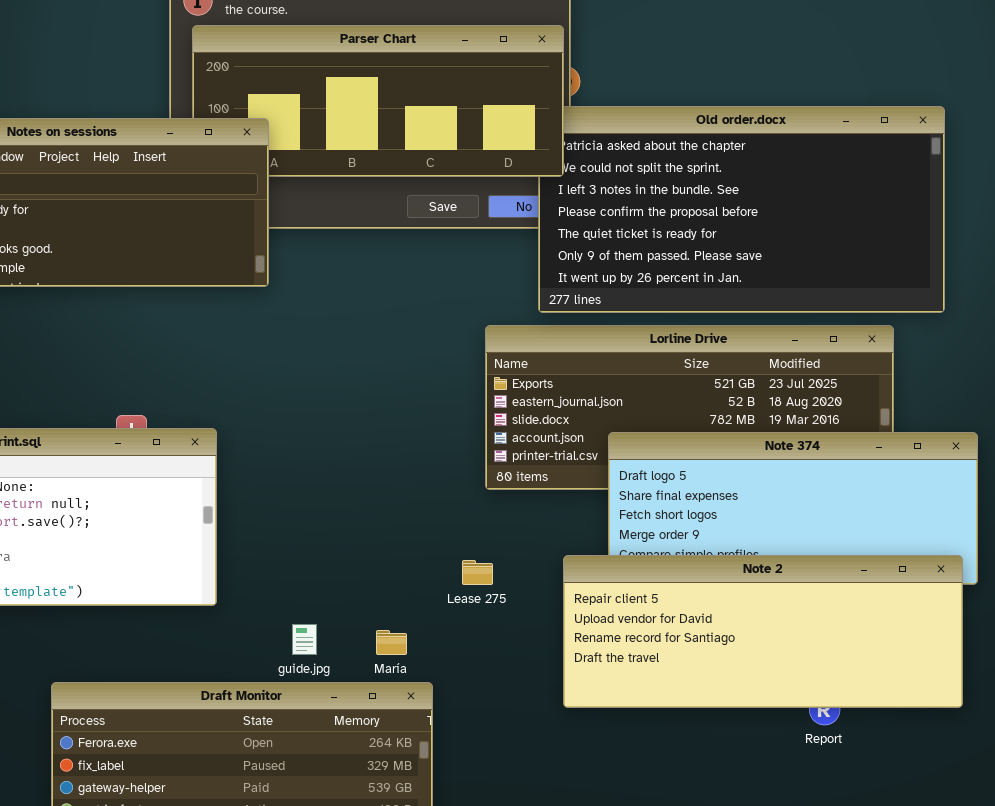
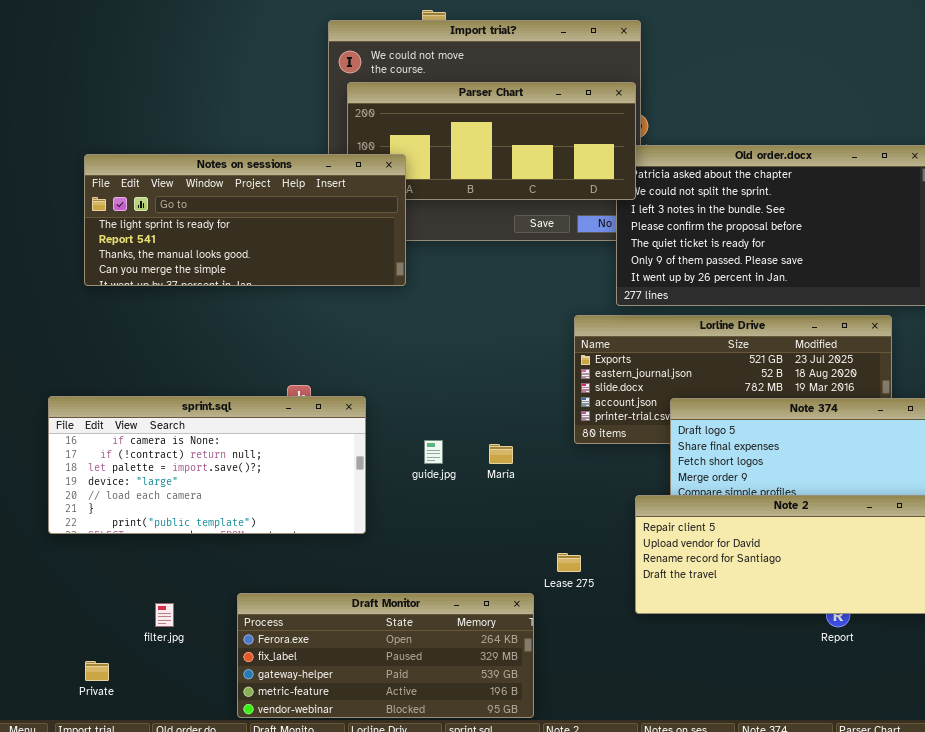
Lease 275: [462,560,493,585] -> [557,553,581,572], moved
guide.jpg: [292,624,317,655] -> [424,440,443,464], moved
María: [376,630,407,655] -> [489,444,513,464], moved

